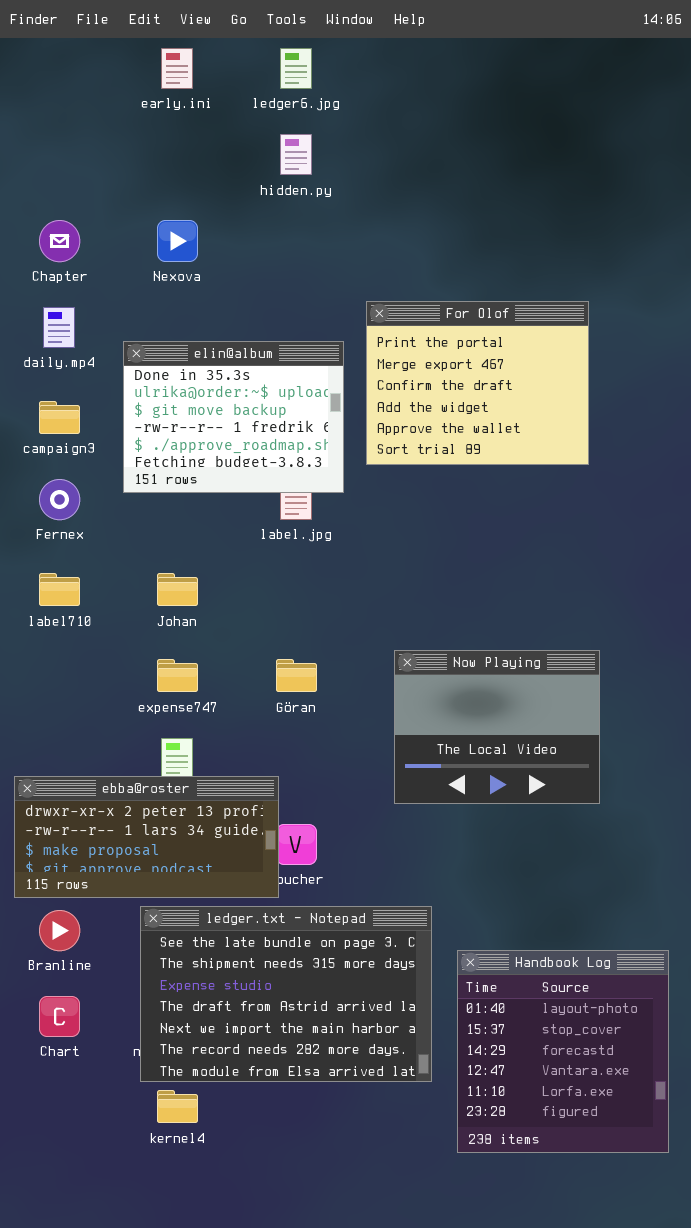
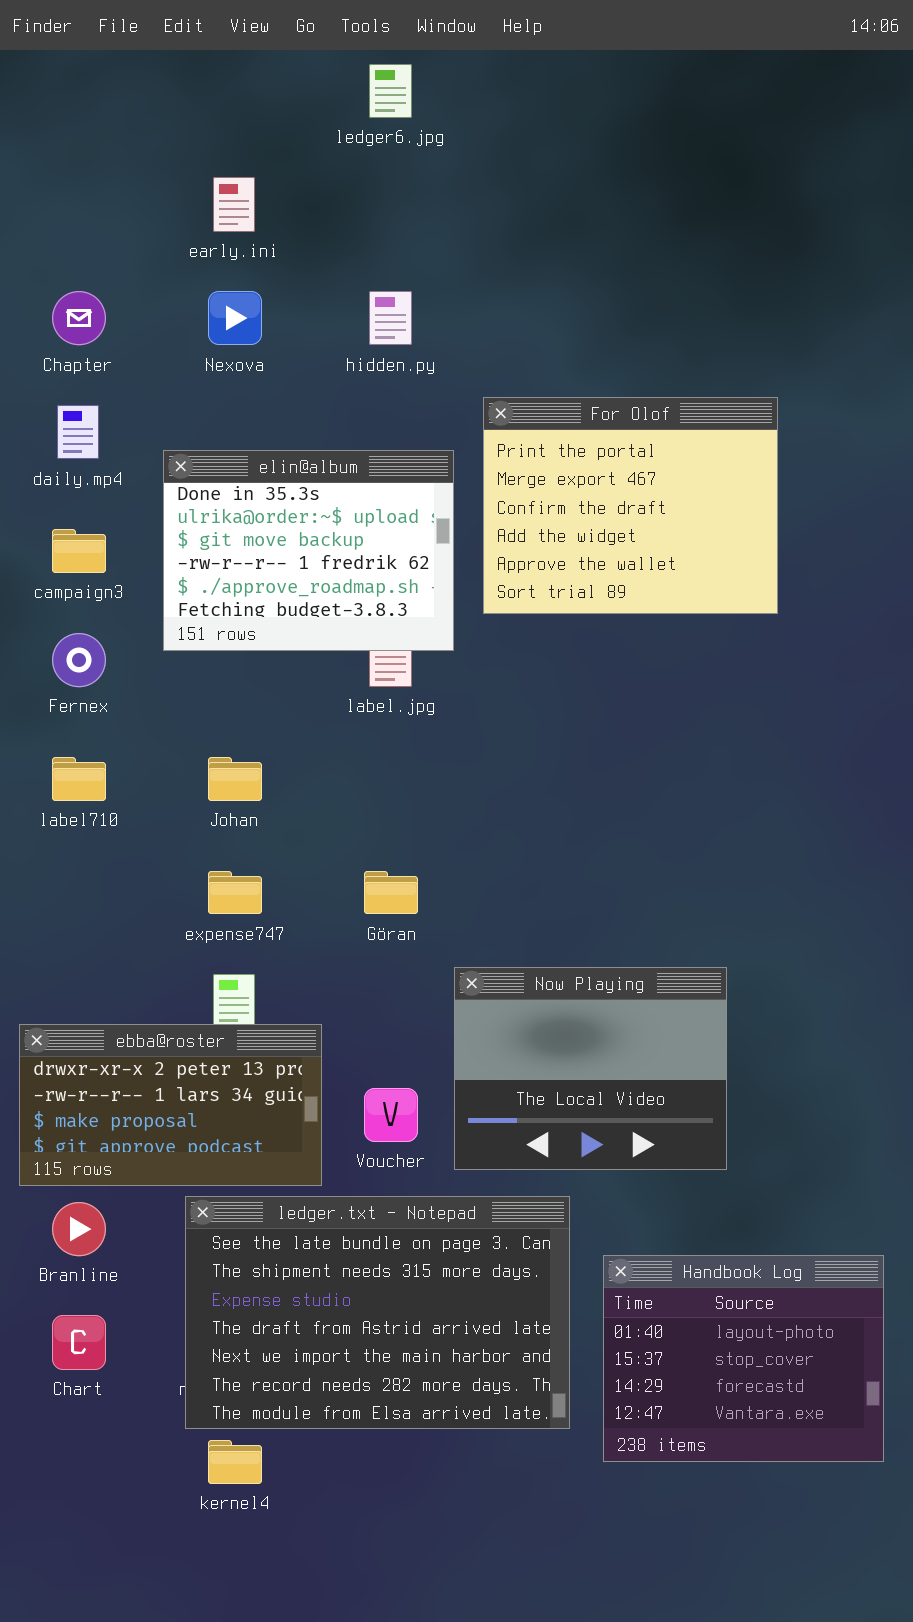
early.ini: [161,48,193,89] -> [213,177,255,232], moved
hidden.py: [280,134,312,175] -> [369,291,412,345], moved
Now Playing: [394,650,600,804] -> [454,967,727,1170], moved
ebba@roster: [14,776,279,898] -> [19,1024,322,1186], resized
Handbook Log: [457,950,669,1153] -> [603,1255,884,1462], resized

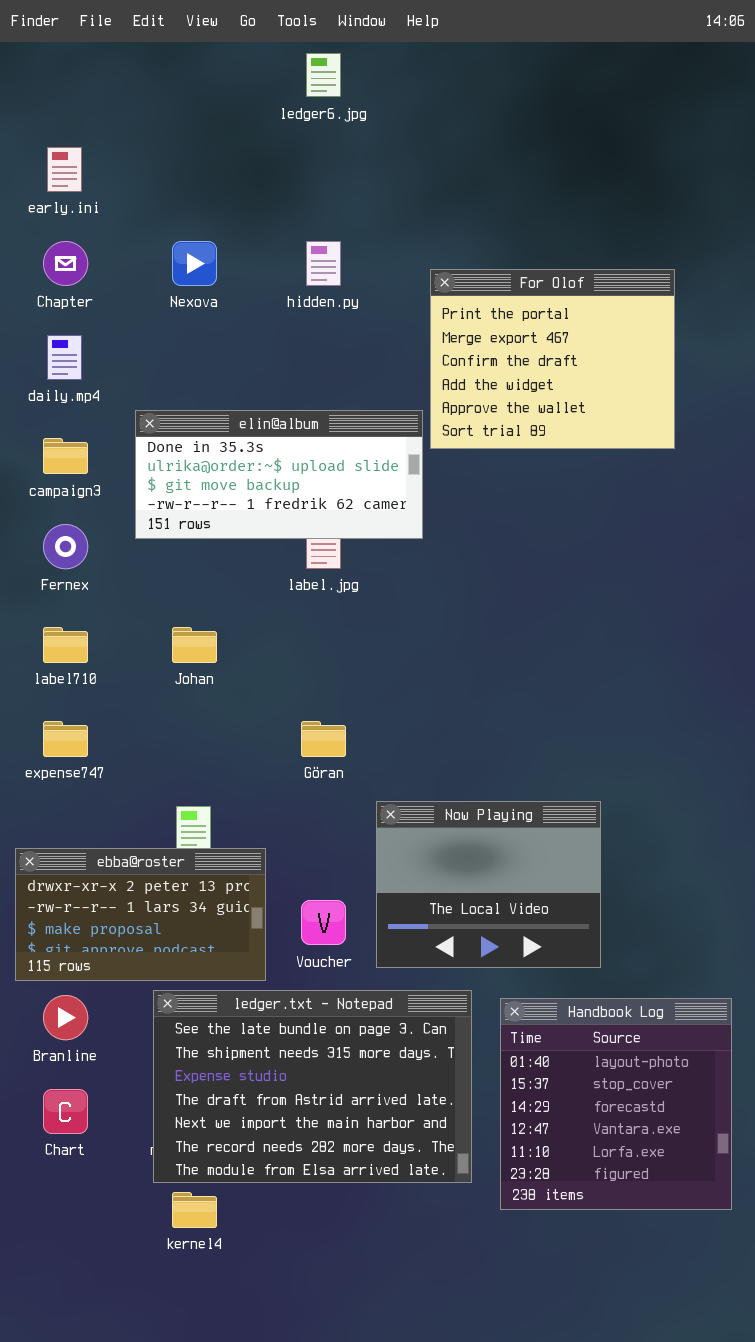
early.ini: [213,177,255,232] -> [47,147,82,192], moved
For Olof: [483,397,778,614] -> [430,269,675,449], moved
elin@album: [163,450,454,651] -> [135,410,423,539], resized
expense747: [208,871,262,914] -> [43,721,88,757], moved
Handbook Log: [603,1255,884,1462] -> [500,998,732,1210], resized

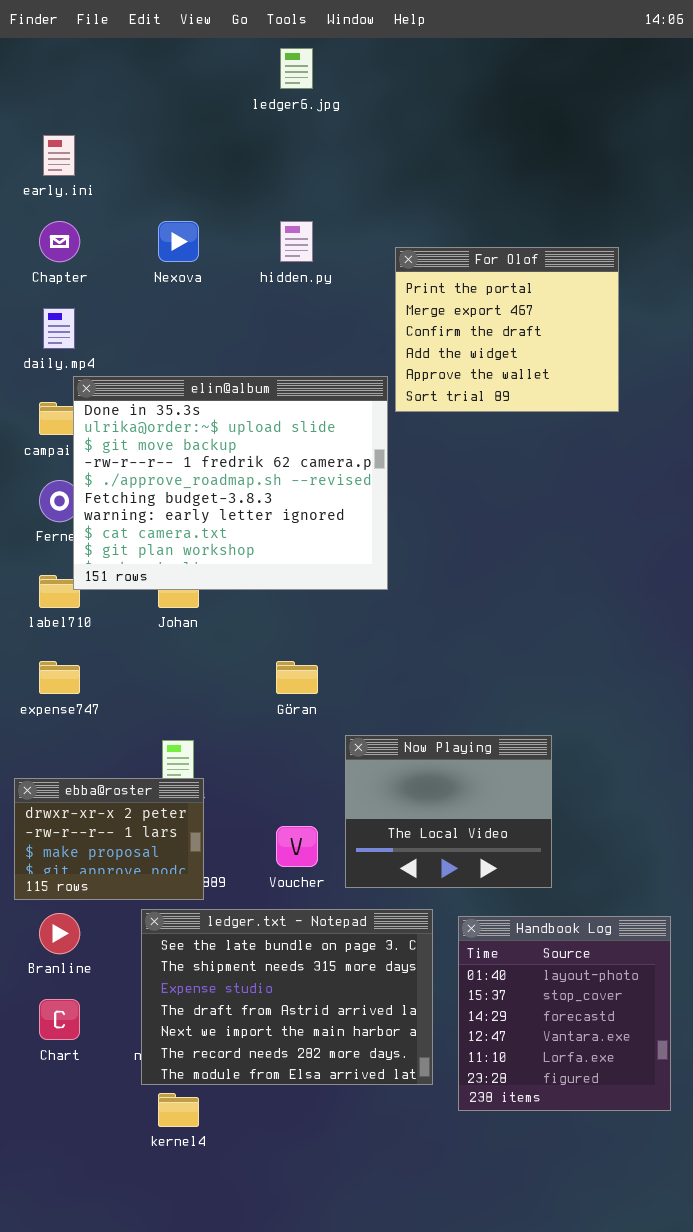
elin@album: [135,410,423,539] -> [73,376,388,590], resized
ebba@roster: [15,848,266,981] -> [14,778,204,900], resized

